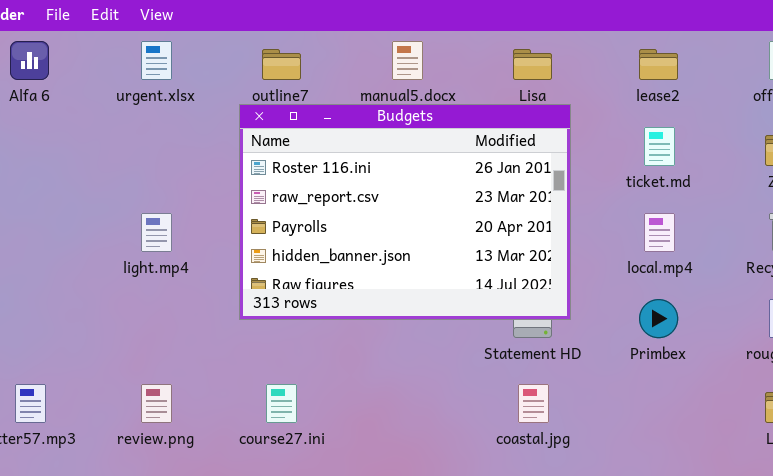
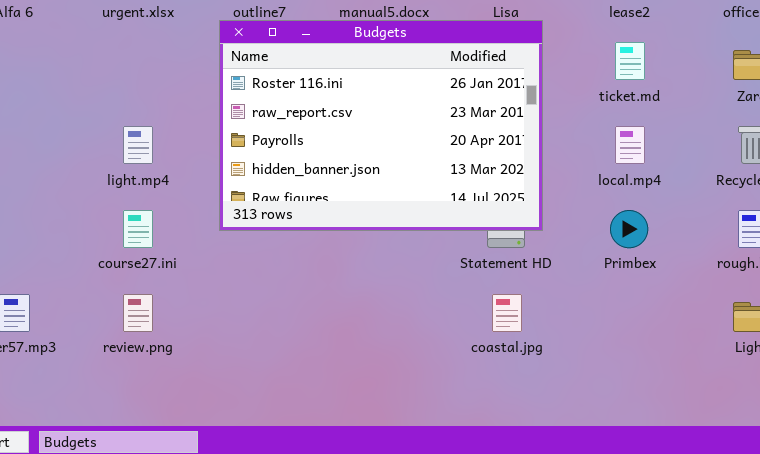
course27.ini: [266,384,297,423] -> [123,210,153,248], moved

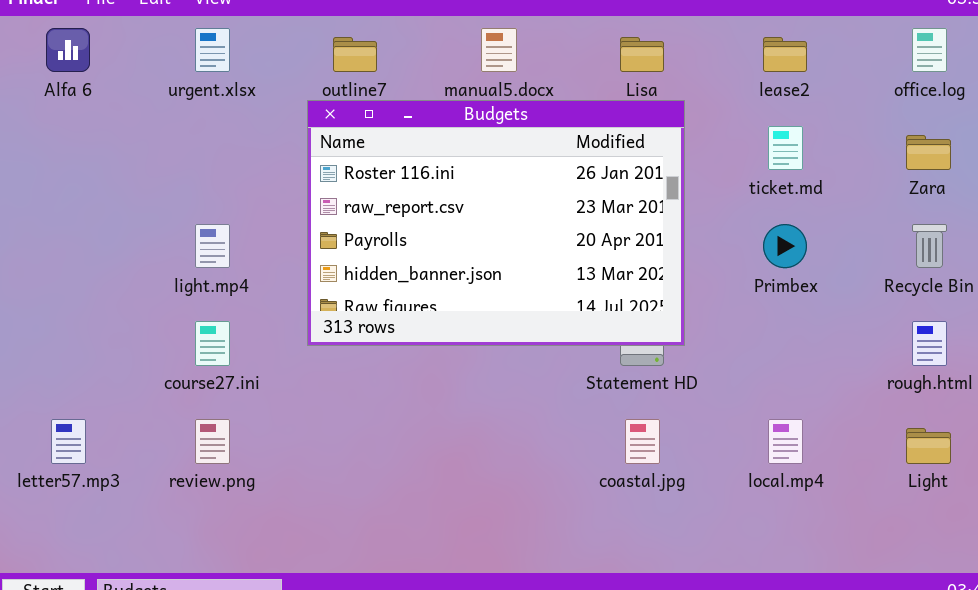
local.mp4: [615,126,645,164] -> [768,419,803,464], moved
Primbex: [610,210,648,248] -> [763,224,807,268], moved

